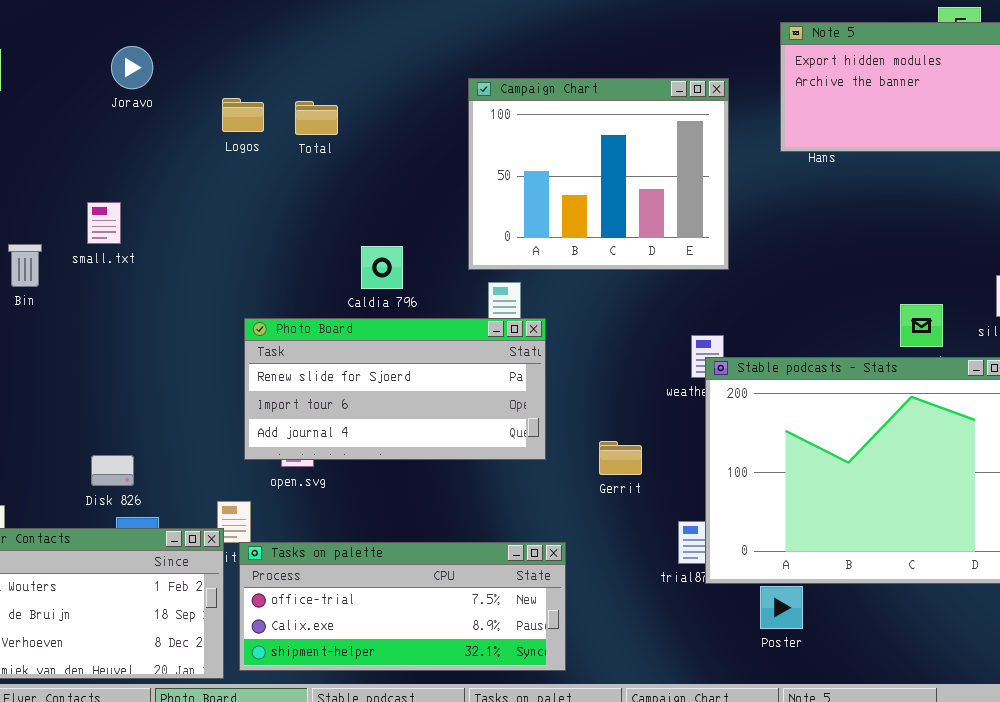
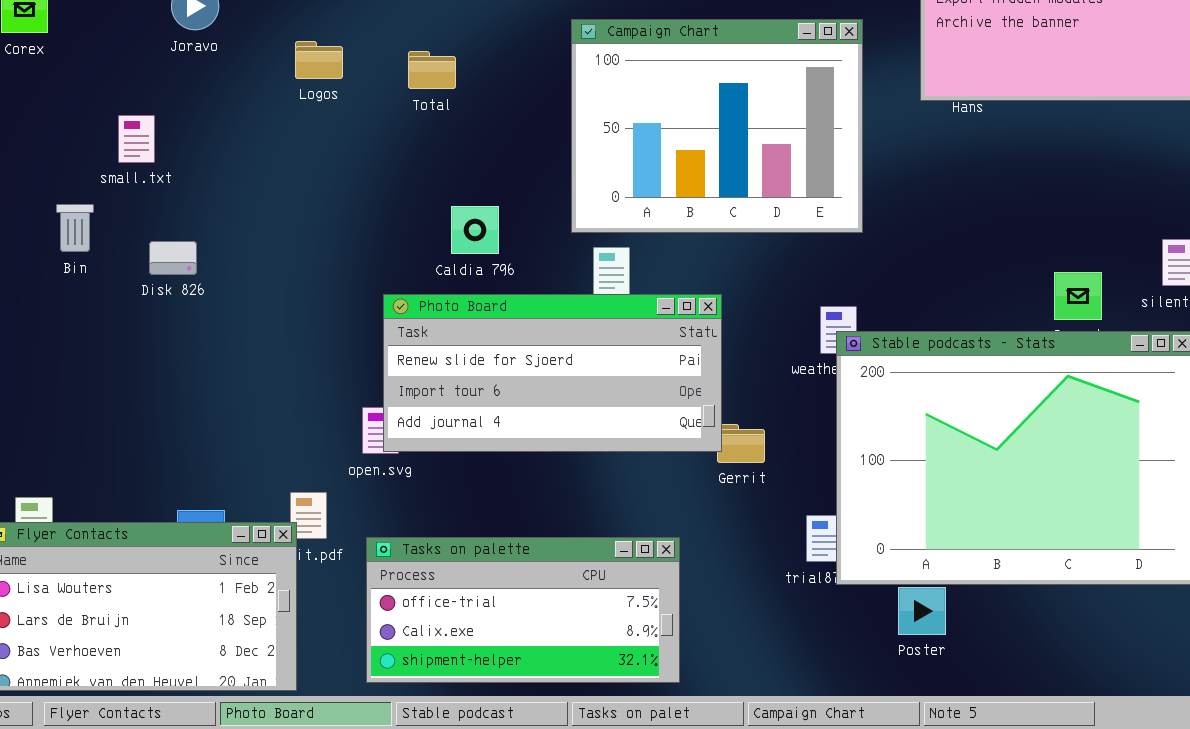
Total: [295,101,338,135] -> [408,51,456,89], moved
small.txt: [87,202,121,244] -> [118,115,155,163], moved
Photo Board: [244,318,546,460] -> [383,294,722,452], moved
Disk 826: [91,455,134,486] -> [149,241,197,275], moved
Tasks on palette: [239,542,566,671] -> [366,537,680,683], resized

